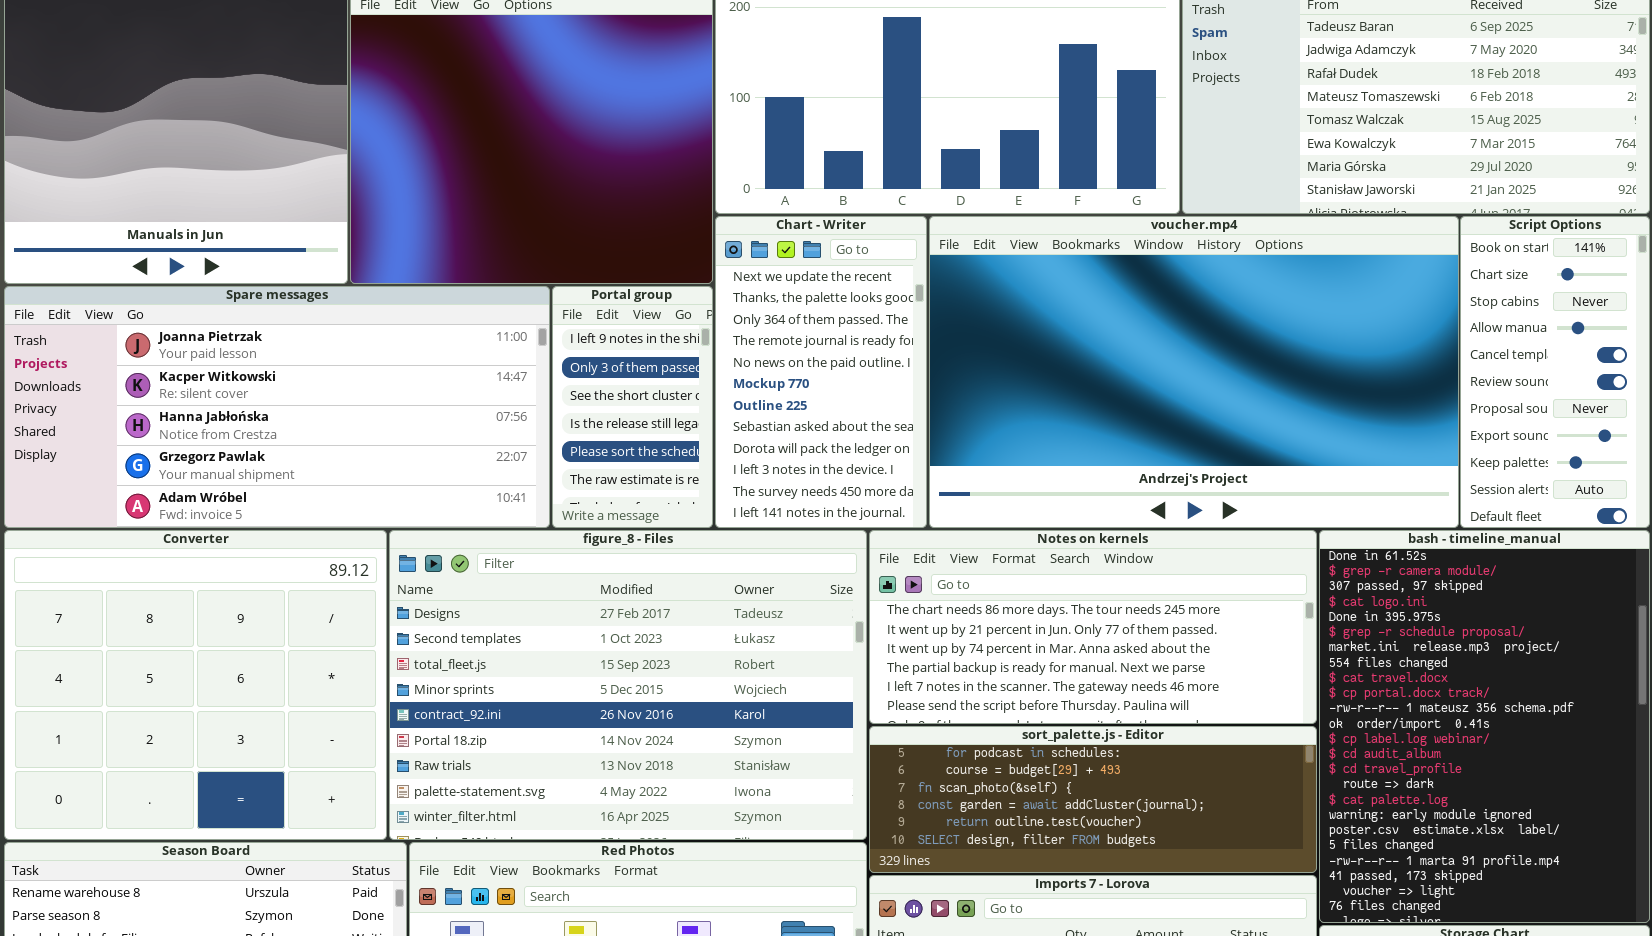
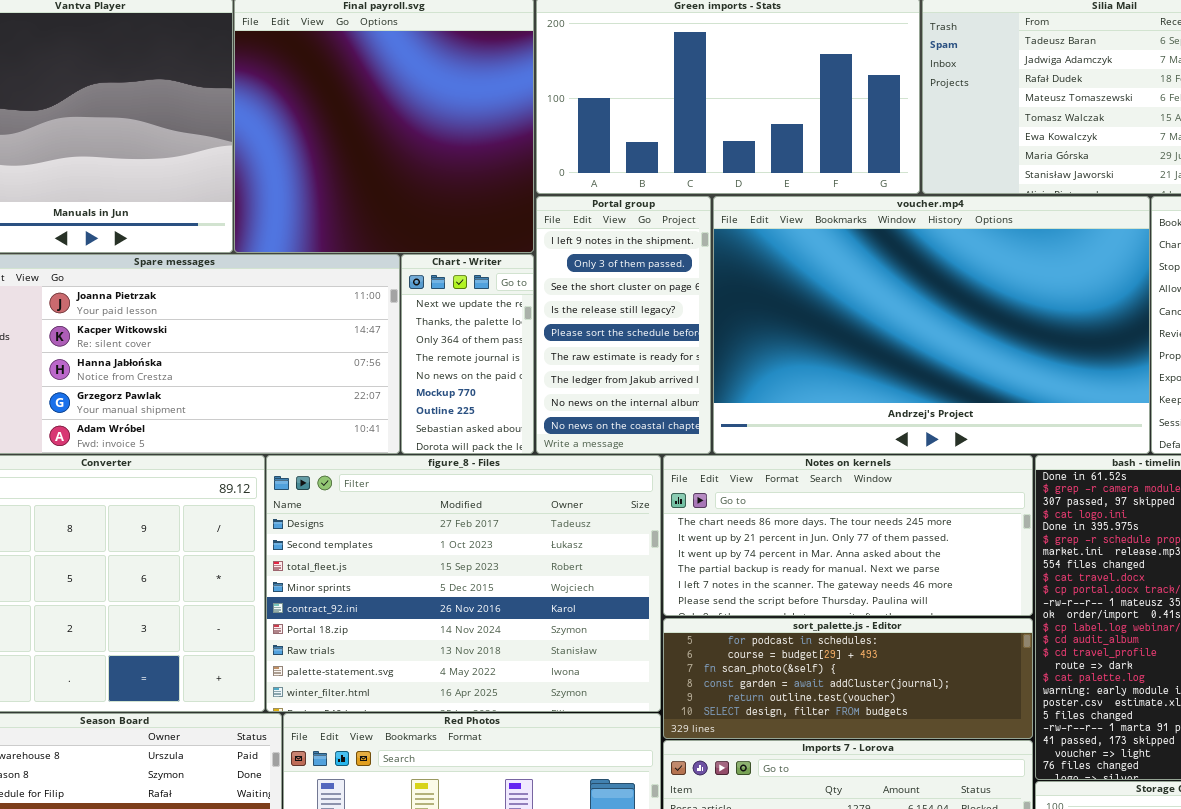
Chart - Writer: [715,216,927,528] -> [401,254,534,454], moved, resized
Portal group: [552,286,713,528] -> [536,196,711,454], moved, resized

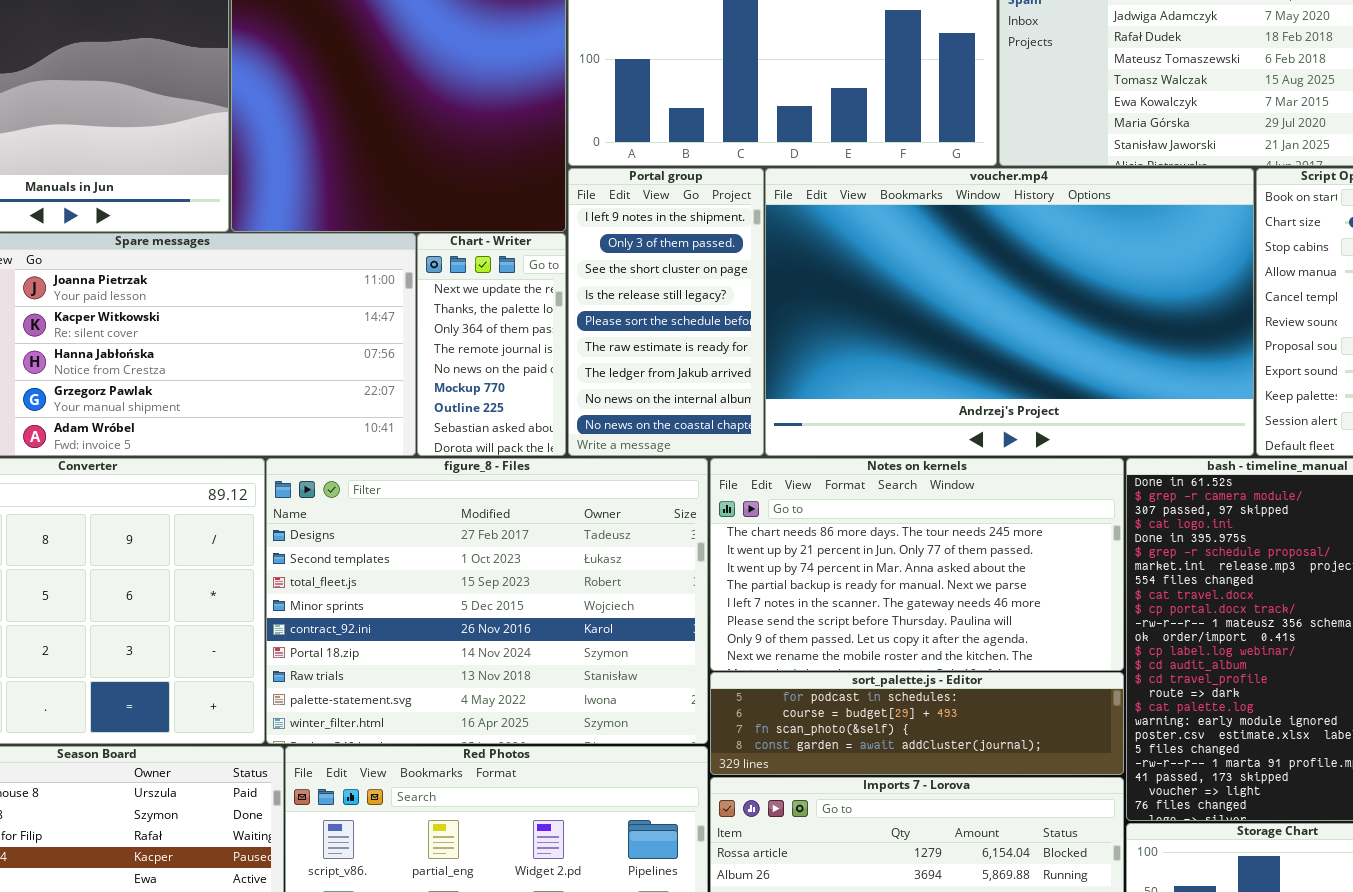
Notes on kernels: [663,455,1033,616] -> [710,458,1124,671], resized
sort_palette.js - Editor: [663,618,1033,739] -> [710,672,1124,775], resized

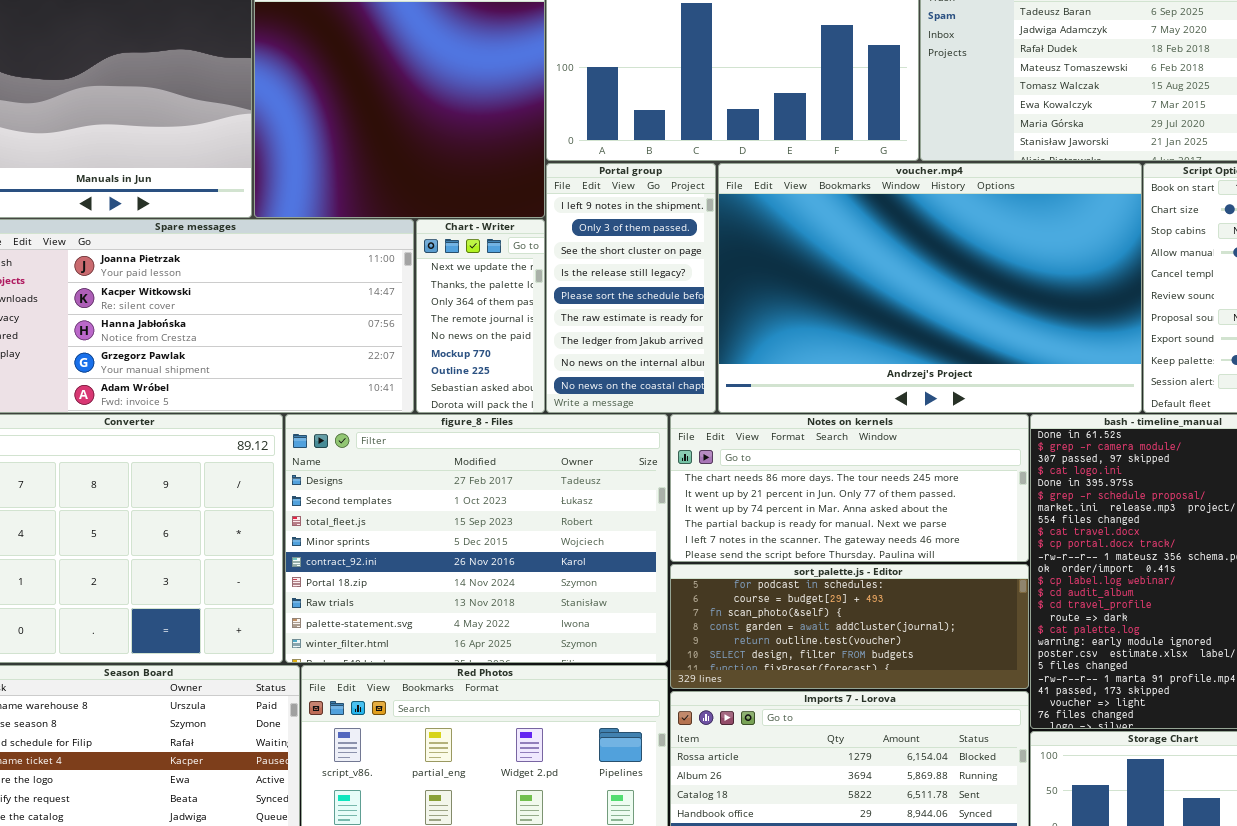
Notes on kernels: [710,458,1124,671] -> [670,414,1029,562], resized
sort_palette.js - Editor: [710,672,1124,775] -> [670,564,1029,689], resized

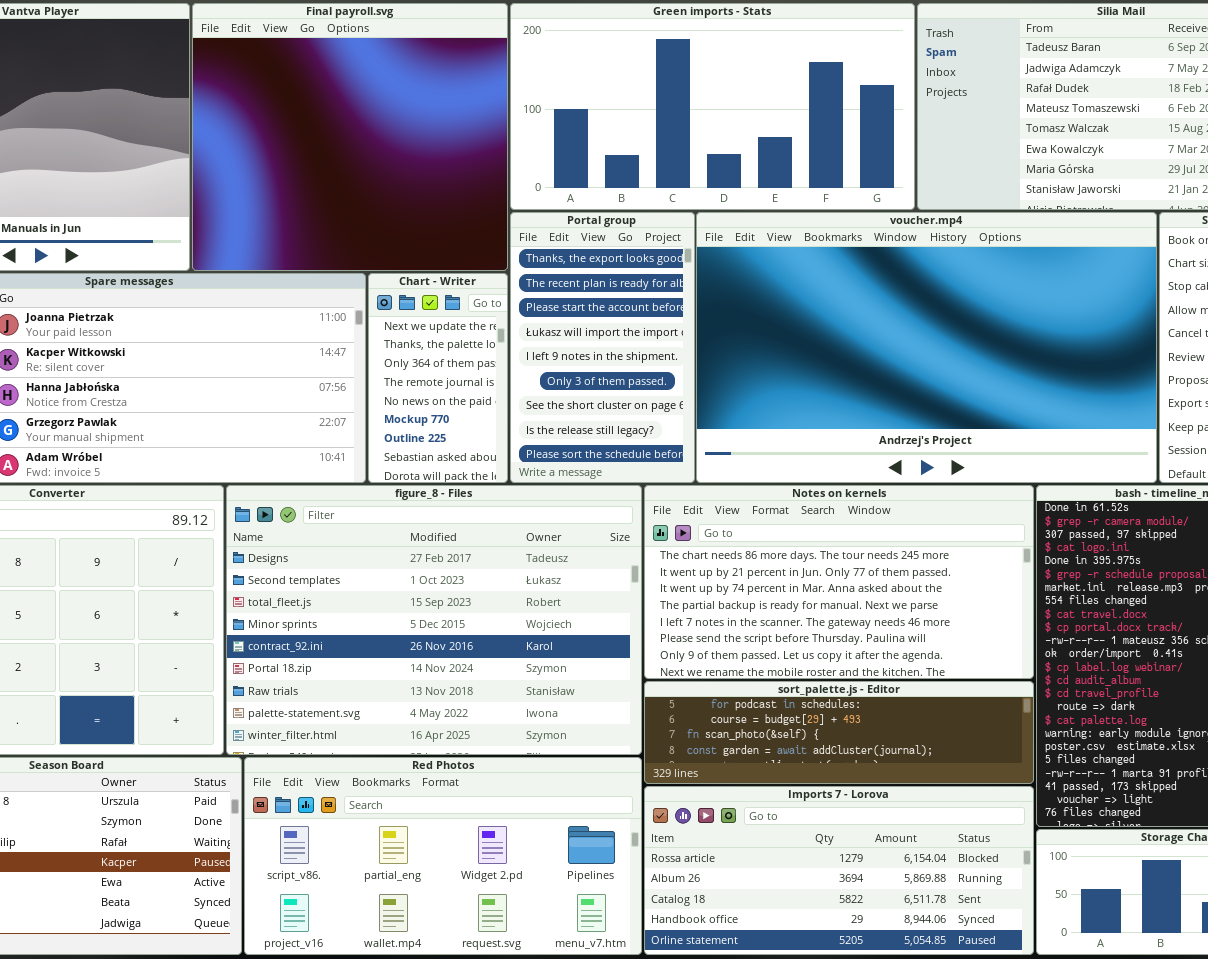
Portal group: [546,163,716,413] -> [510,212,695,483], scrolled up 4 rows
Notes on kernels: [670,414,1029,562] -> [644,485,1034,679], resized
sort_palette.js - Editor: [670,564,1029,689] -> [644,681,1034,784], resized

